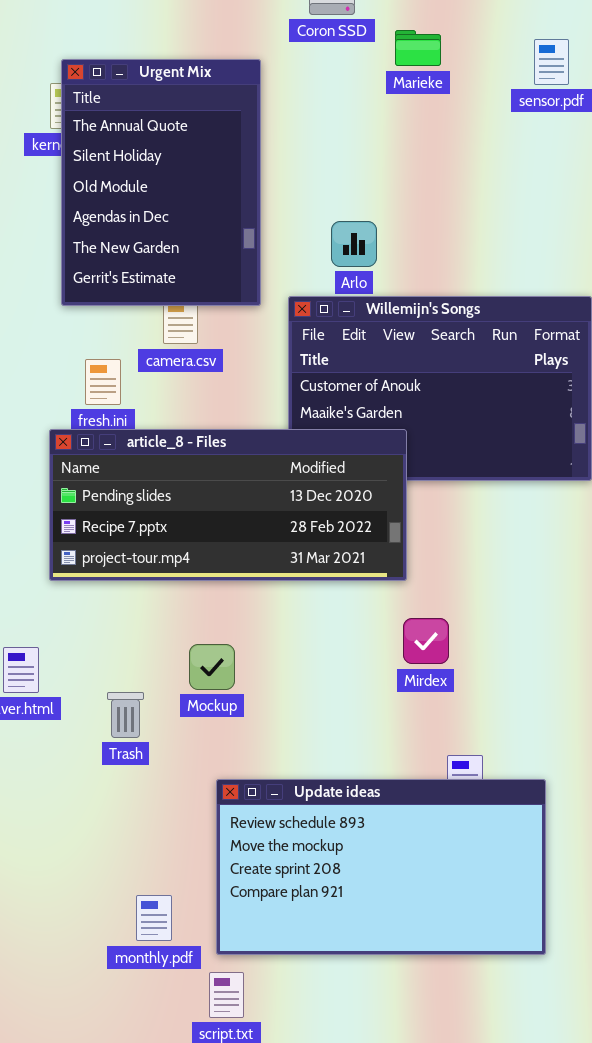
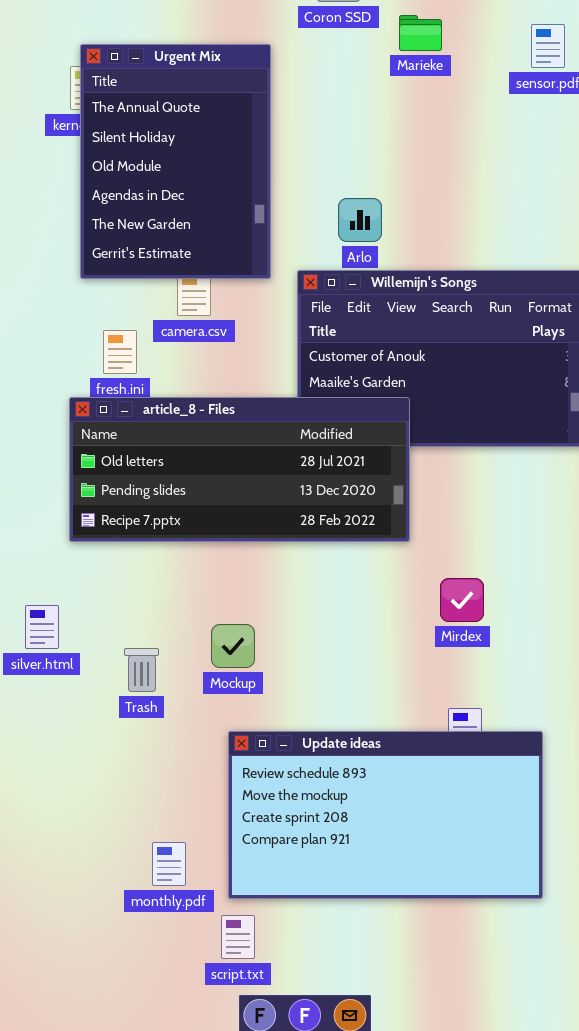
article_8 - Files: [49,429,407,581] -> [69,397,410,542], scrolled up 1 row
Mirdex: [403,618,449,664] -> [440,578,484,622], moved
Mockup: [189,644,235,690] -> [211,624,255,668], moved

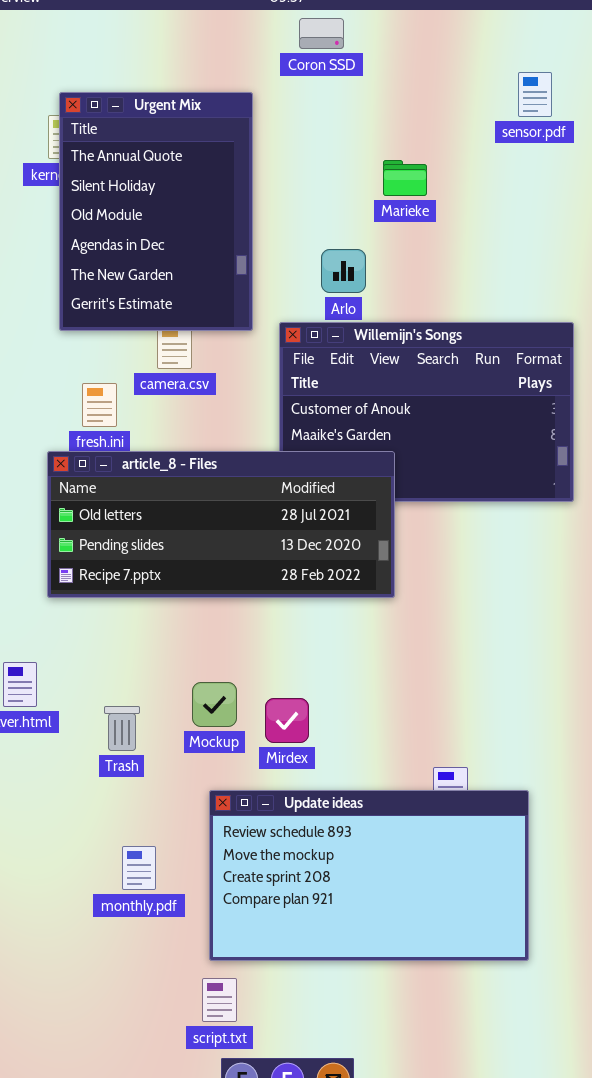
Marieke: [399,15,442,51] -> [383,160,427,196], moved
Mirdex: [440,578,484,622] -> [265,698,309,743], moved
monthly.pdf: [152,842,186,886] -> [122,846,156,890], moved

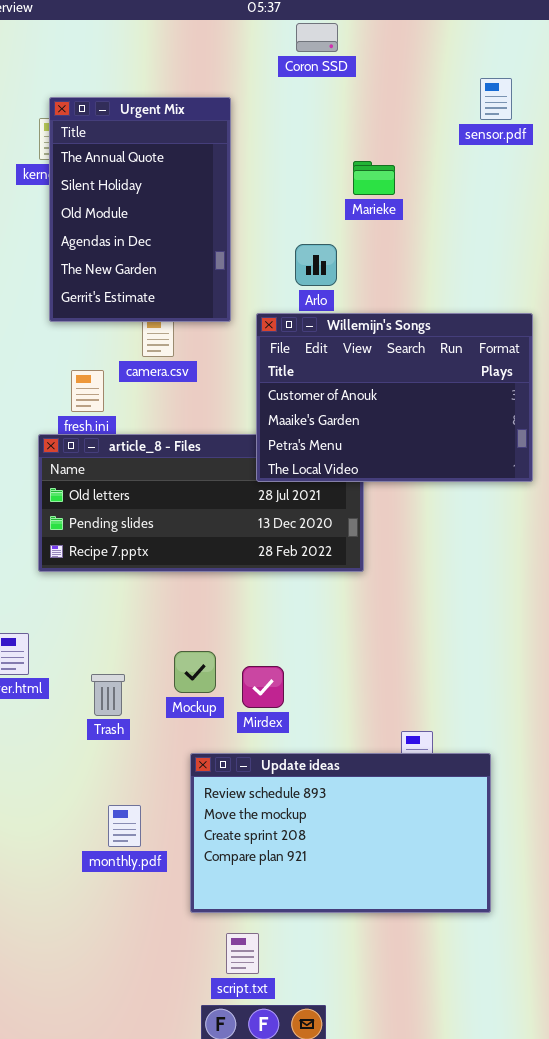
Coron SSD: [299,18,344,49] -> [296,23,338,52], moved
Willemijn's Songs: [279,322,574,502] -> [256,313,533,482], raised
script.txt: [202,978,237,1022] -> [226,933,259,974], moved

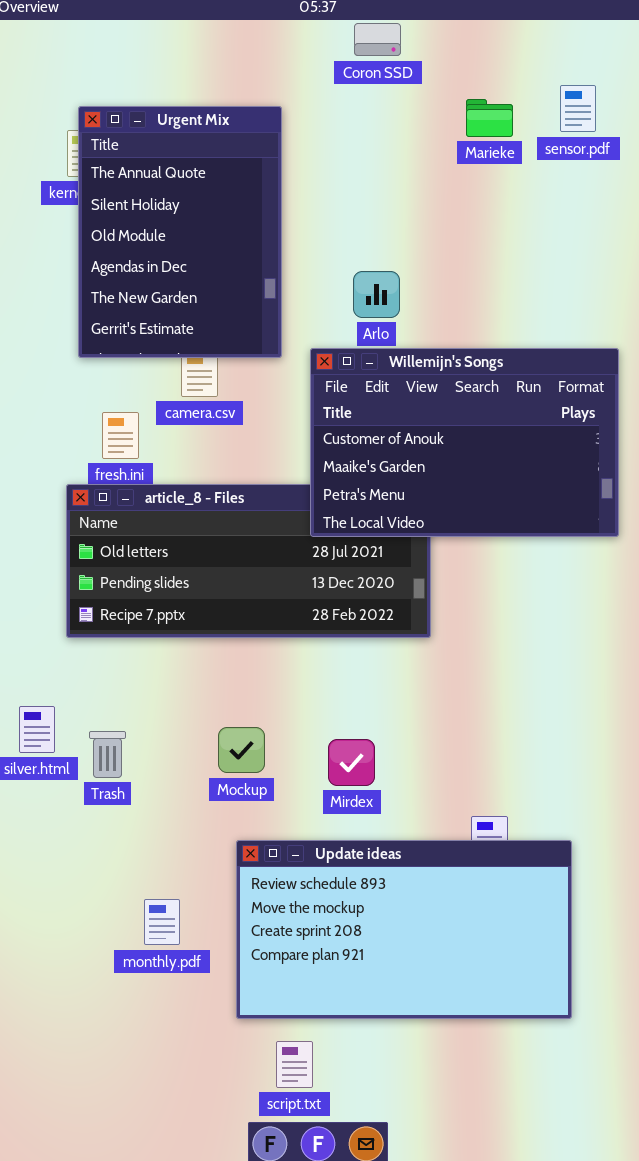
Marieke: [353,161,395,195] -> [466,99,513,137], moved
Mirdex: [242,666,284,708] -> [328,739,375,786], moved
Trash: [91,674,125,716] -> [89,731,126,778], moved

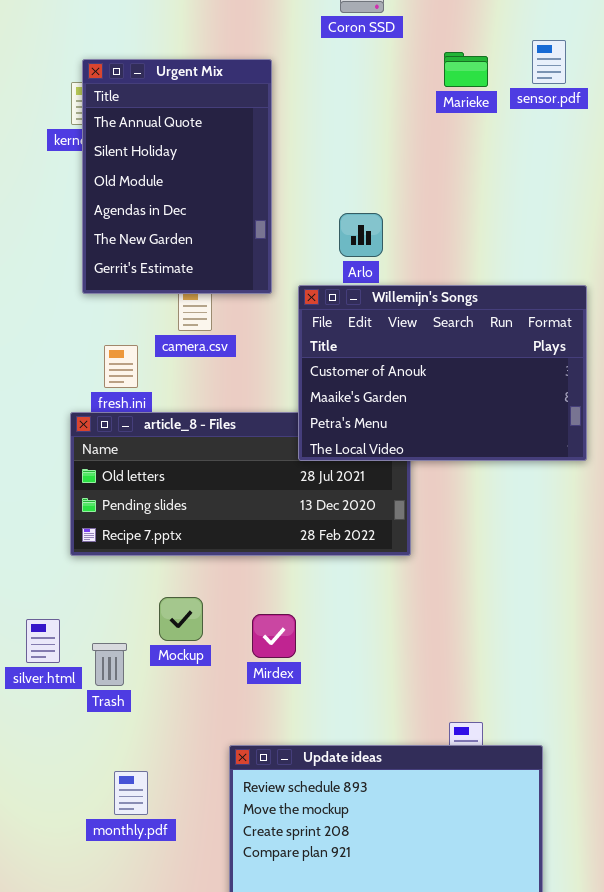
Mockup: [218,727,265,773] -> [159,597,203,641], moved
Mirdex: [328,739,375,786] -> [252,614,296,658], moved
monthly.pdf: [144,899,180,945] -> [114,771,148,815], moved

